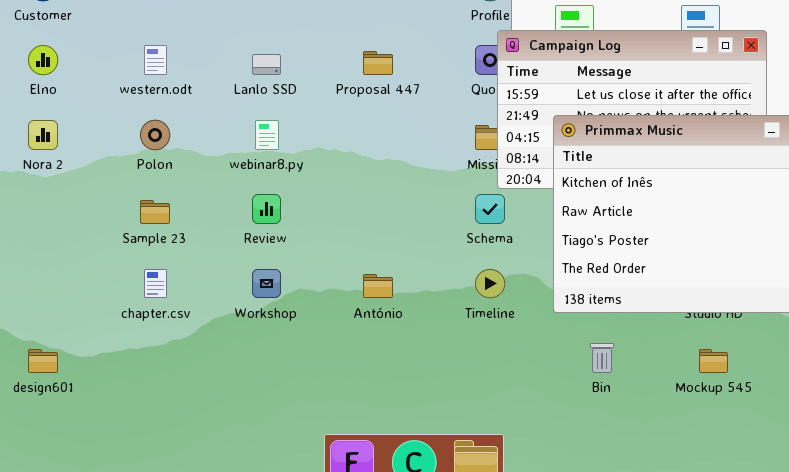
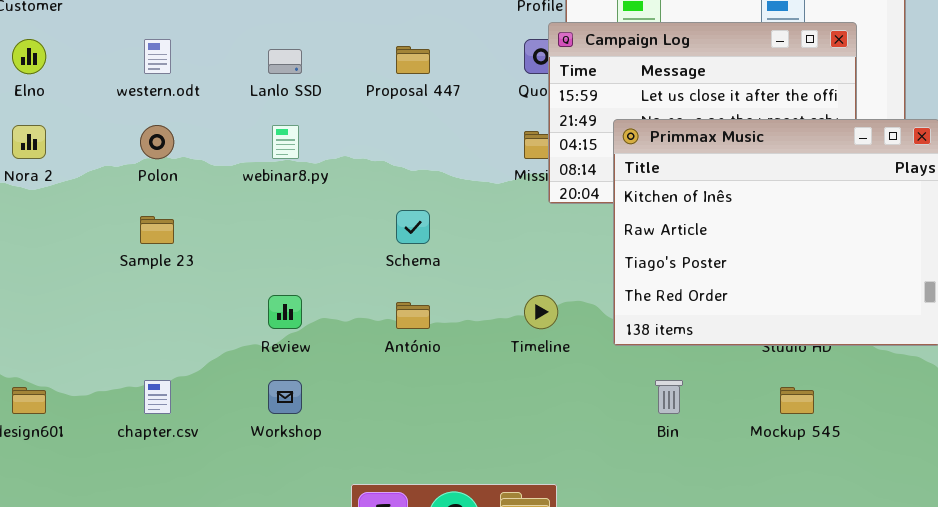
Review: [252,194,281,224] -> [268,295,302,329], moved
Schema: [475,194,505,224] -> [396,210,430,244], moved
chapter.csv: [144,269,167,298] -> [144,380,171,414], moved
Workshop: [252,269,281,298] -> [268,380,302,414], moved

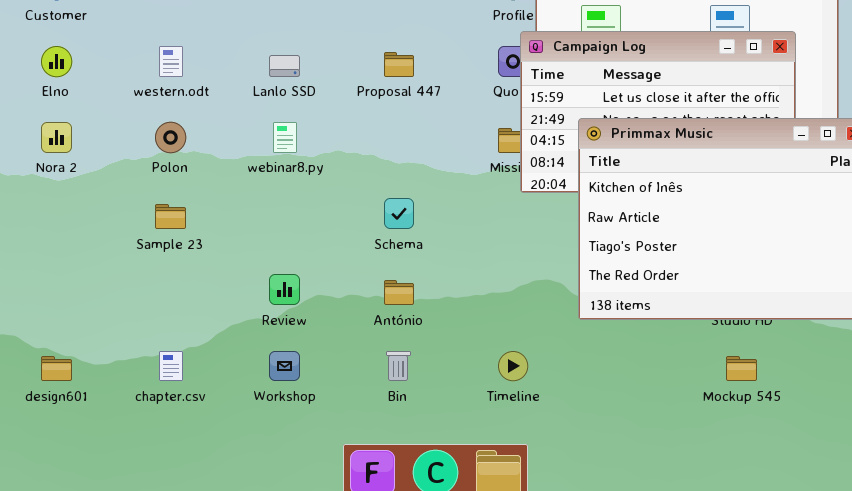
Timeline: [524,295,558,329] -> [498,351,528,381], moved
Bin: [655,380,683,414] -> [386,351,411,381], moved

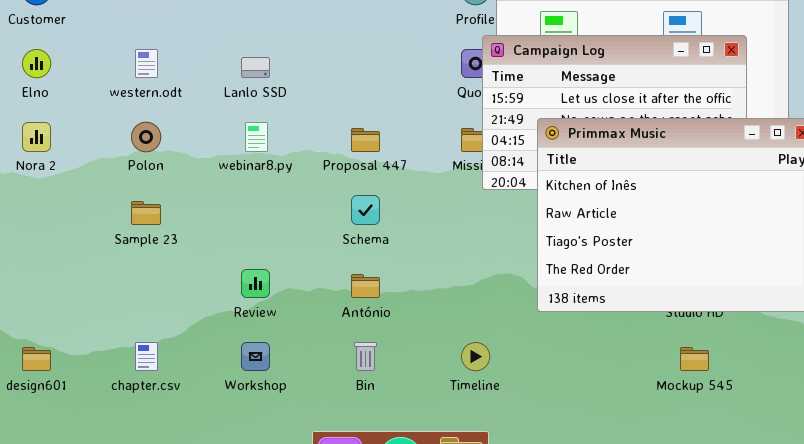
Proposal 447: [384,52,414,77] -> [351,128,380,152], moved

